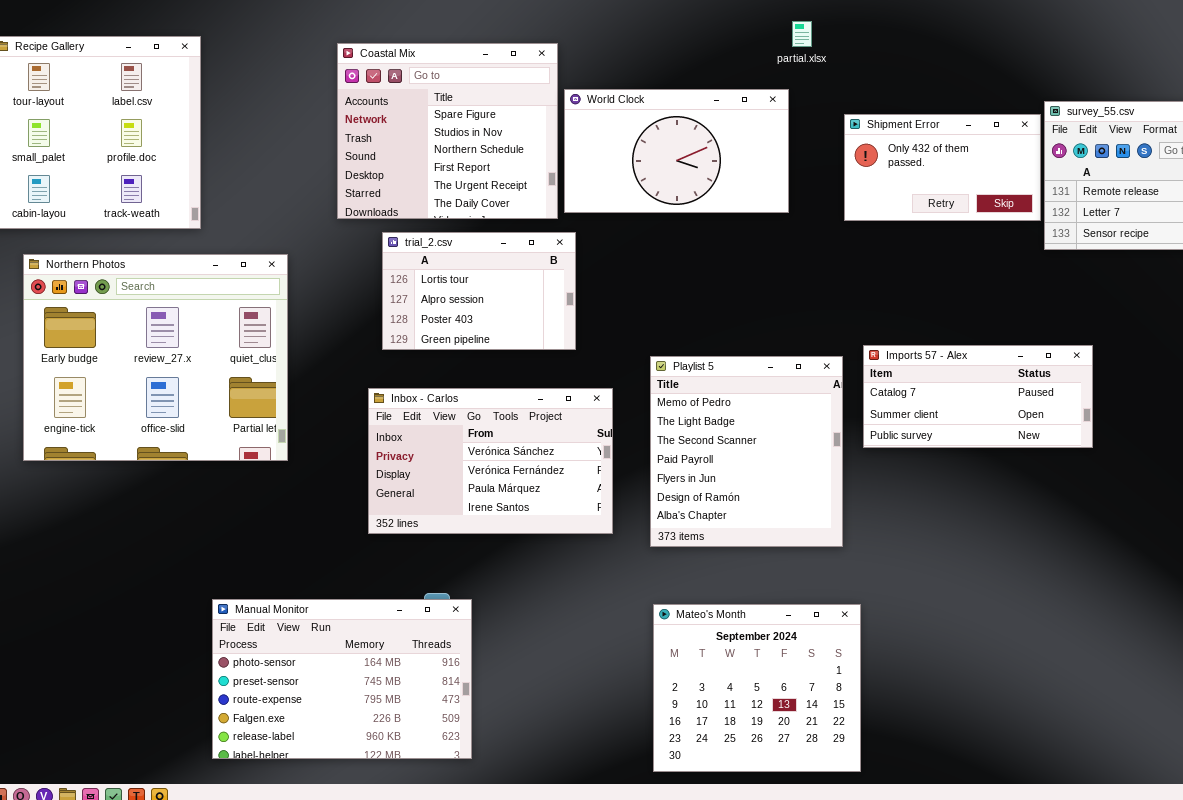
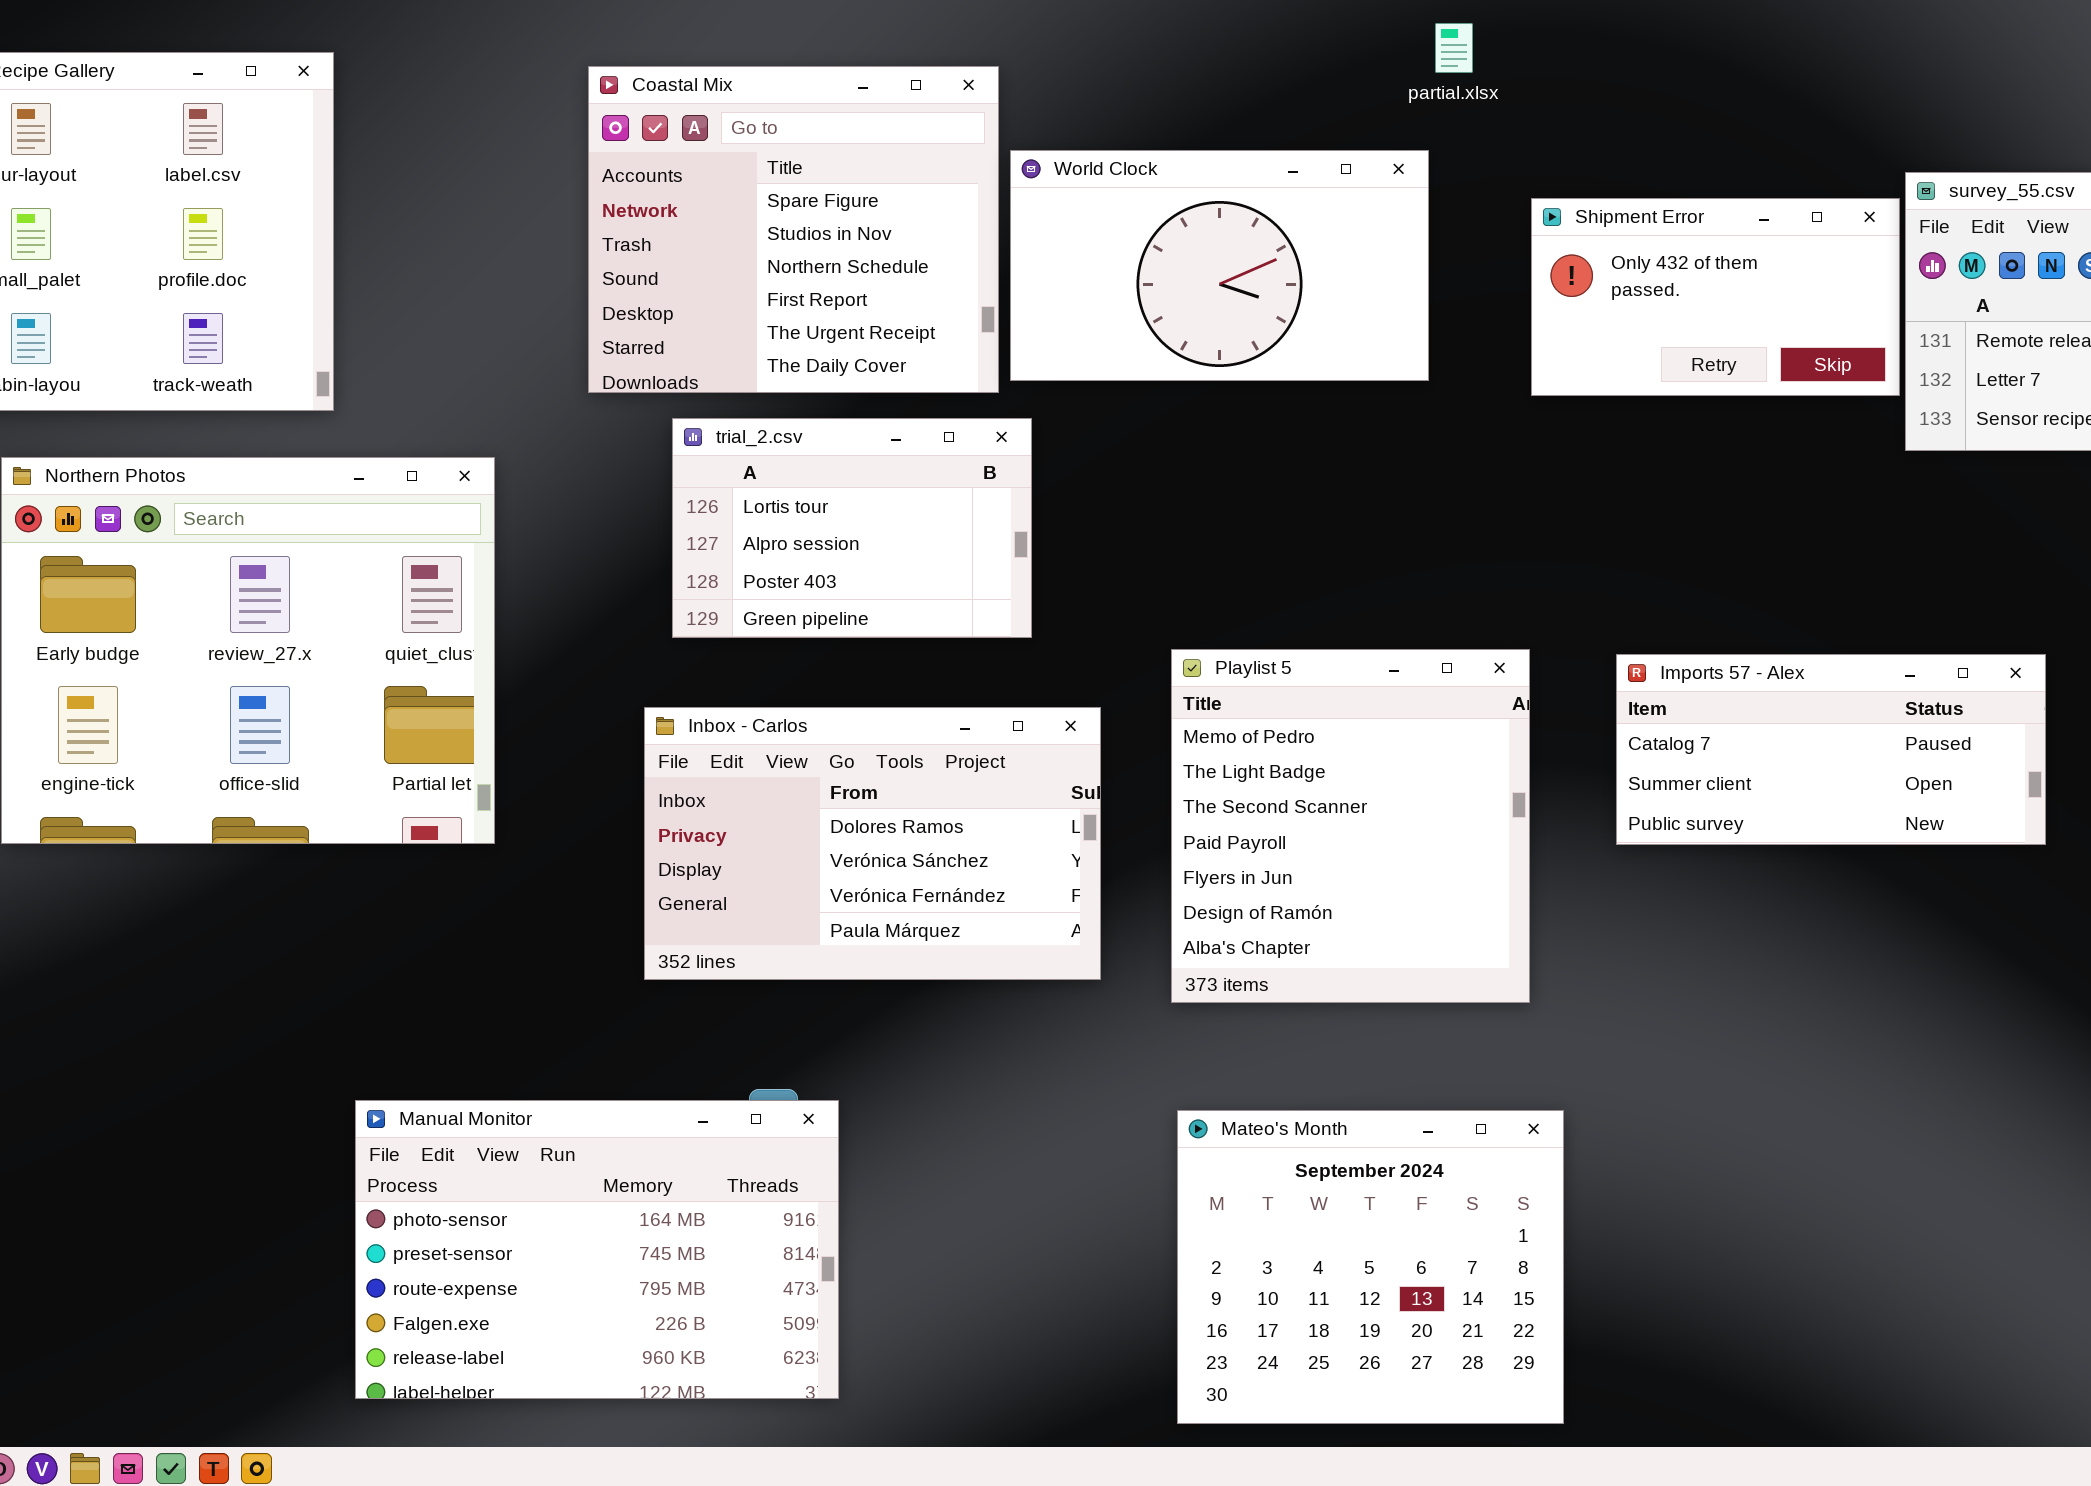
Imports 57 - Alex: [863,345,1093,448] -> [1616,654,2046,845], moved
Inbox - Carlos: [368,388,613,534] -> [644,707,1101,980], scrolled up 1 row

